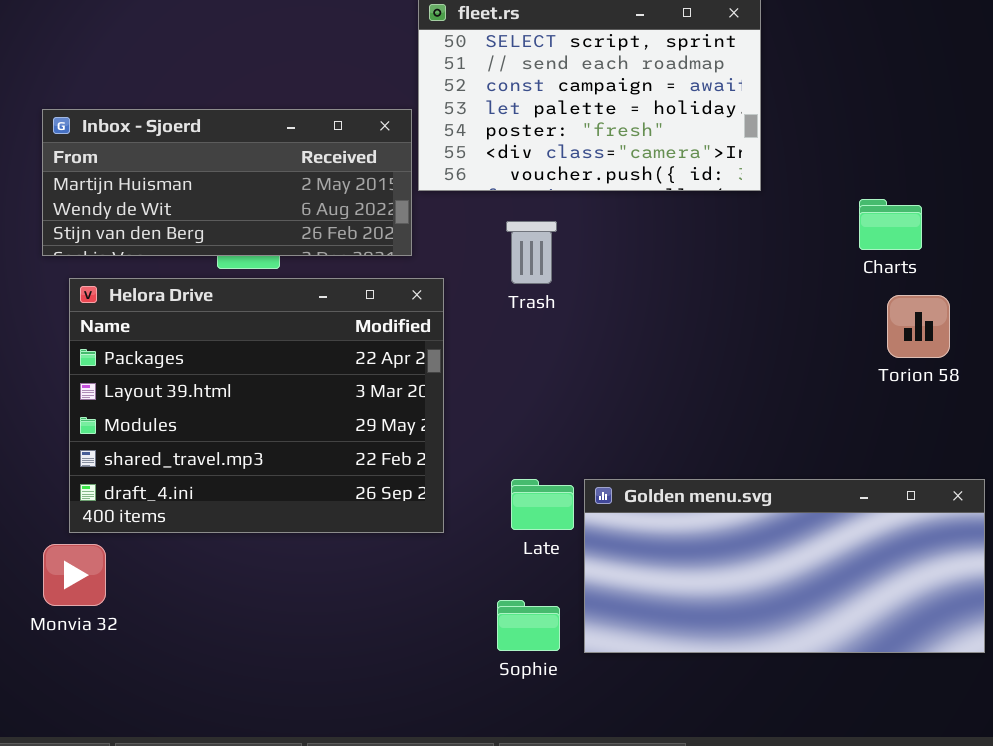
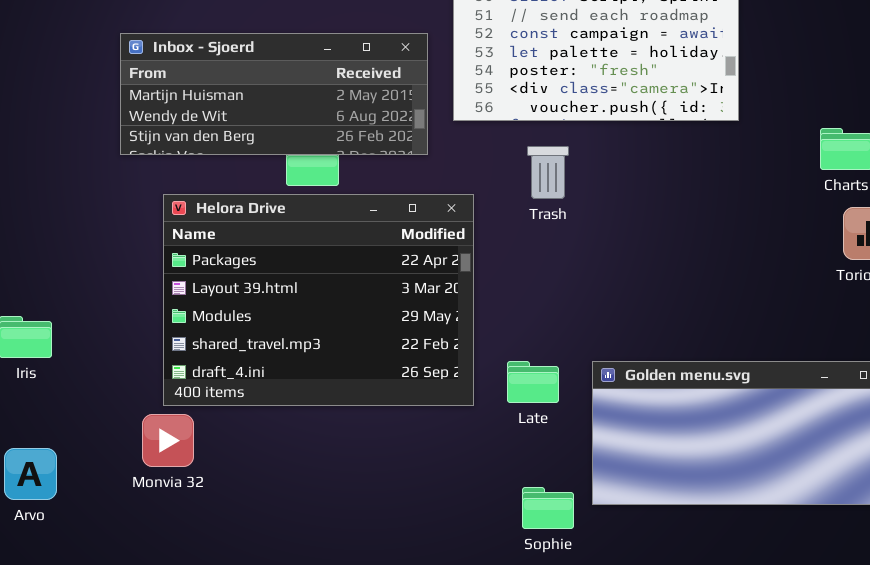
Inbox - Sjoerd: [42,109,412,256] -> [120,33,428,155], moved
Late: [511,479,574,530] -> [507,361,559,403], moved
Sophie: [497,600,560,651] -> [522,487,574,529], moved

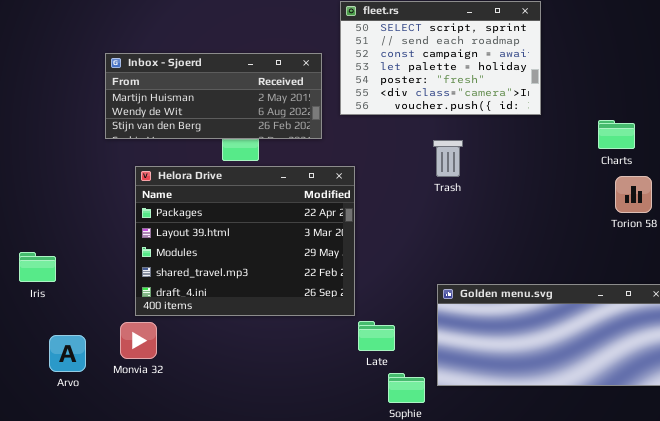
Trash: [527,146,569,199] -> [433,140,463,177], moved
Late: [507,361,559,403] -> [358,321,395,351], moved
Arvo: [4,448,57,500] -> [49,335,86,372], moved

